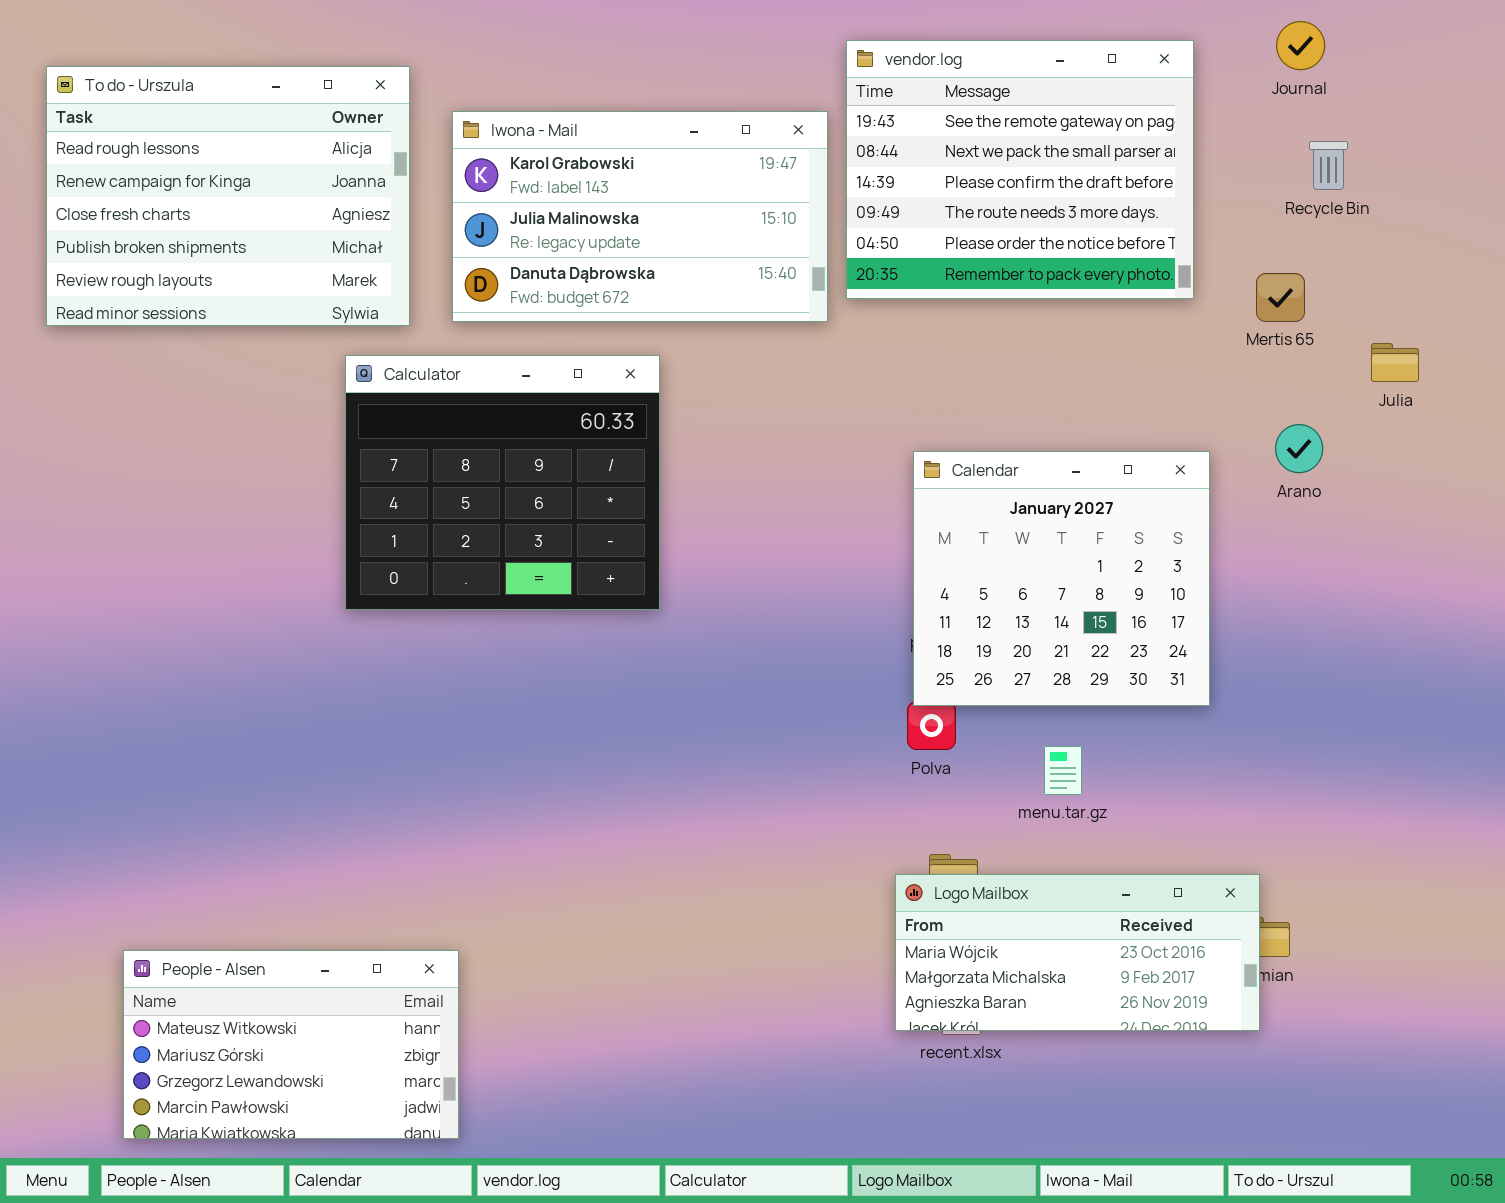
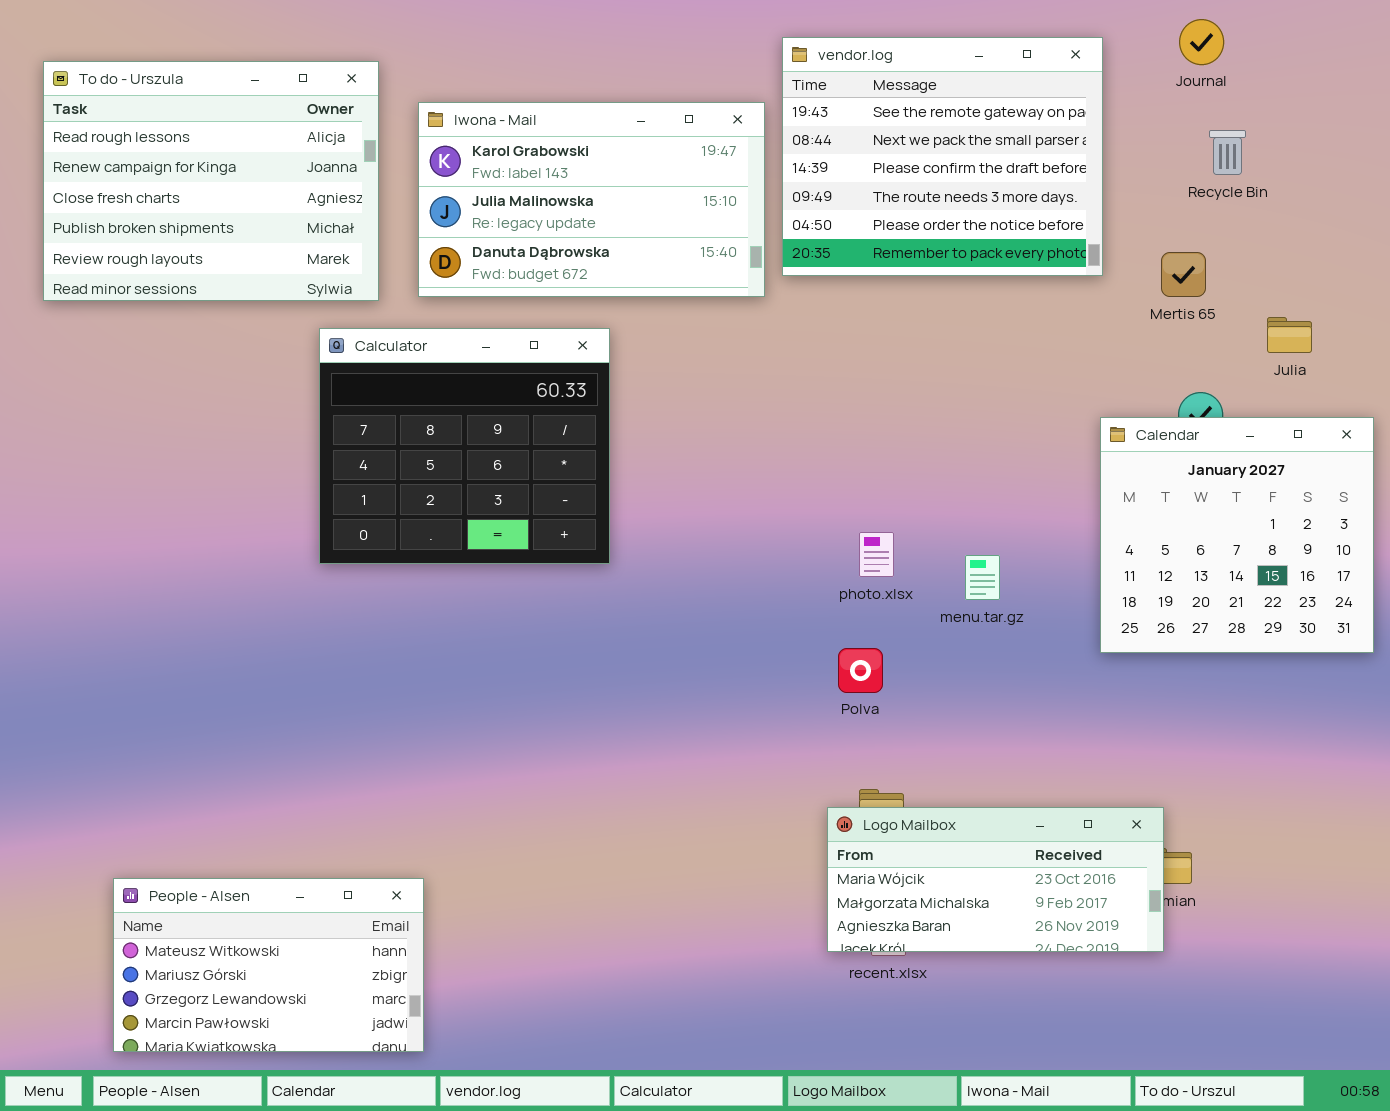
Calendar: [913,451,1210,706] -> [1100,417,1374,653], moved
menu.tar.gz: [1044,746,1082,795] -> [965,555,1000,600], moved

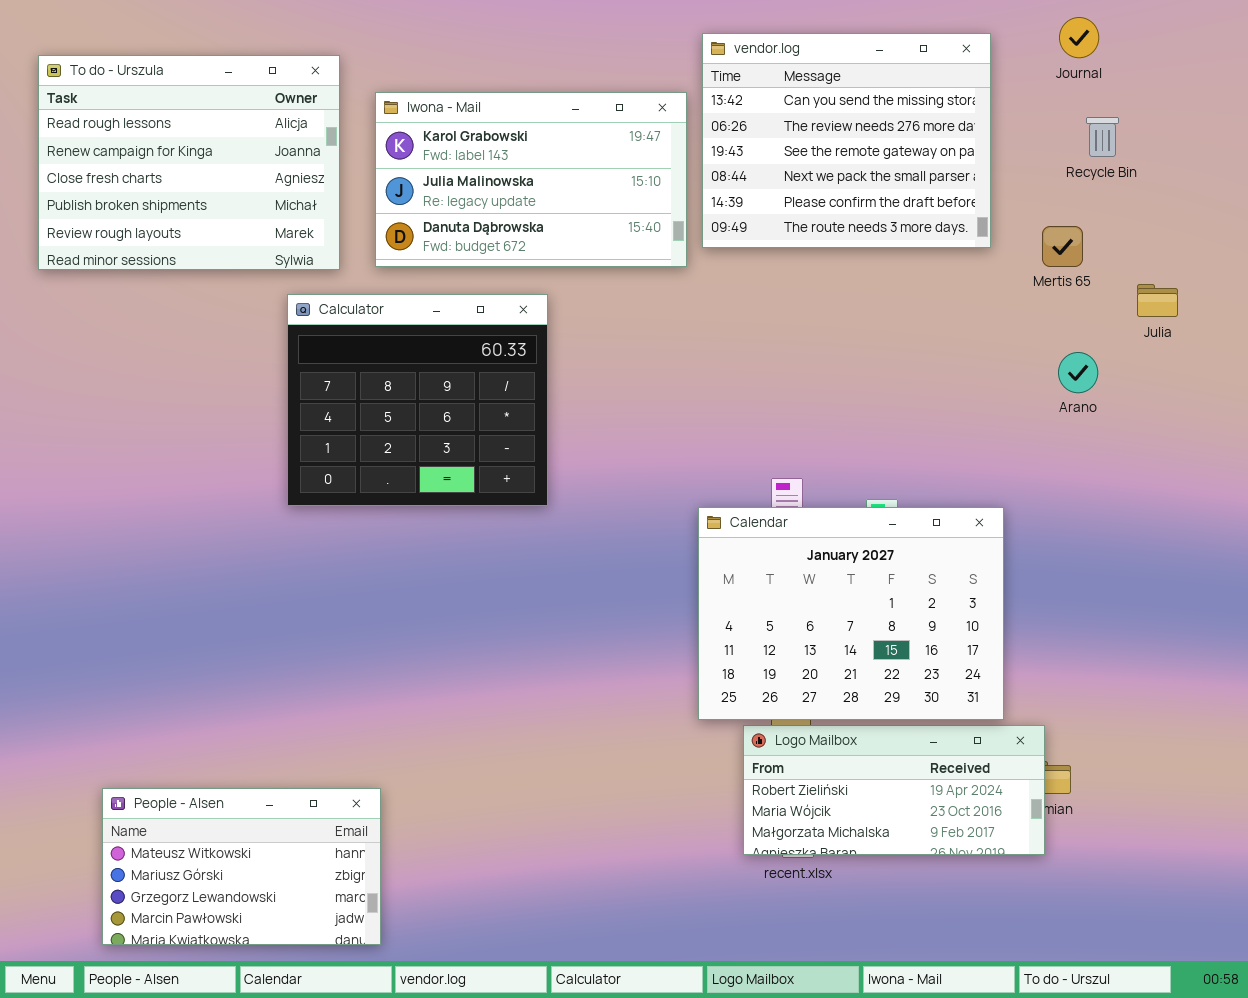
vendor.log: [782,37,1103,276] -> [702,33,991,248], scrolled up 2 rows
Calendar: [1100,417,1374,653] -> [698,507,1004,720], moved, resized
Logo Mailbox: [827,807,1164,952] -> [743,725,1045,855], scrolled up 1 row

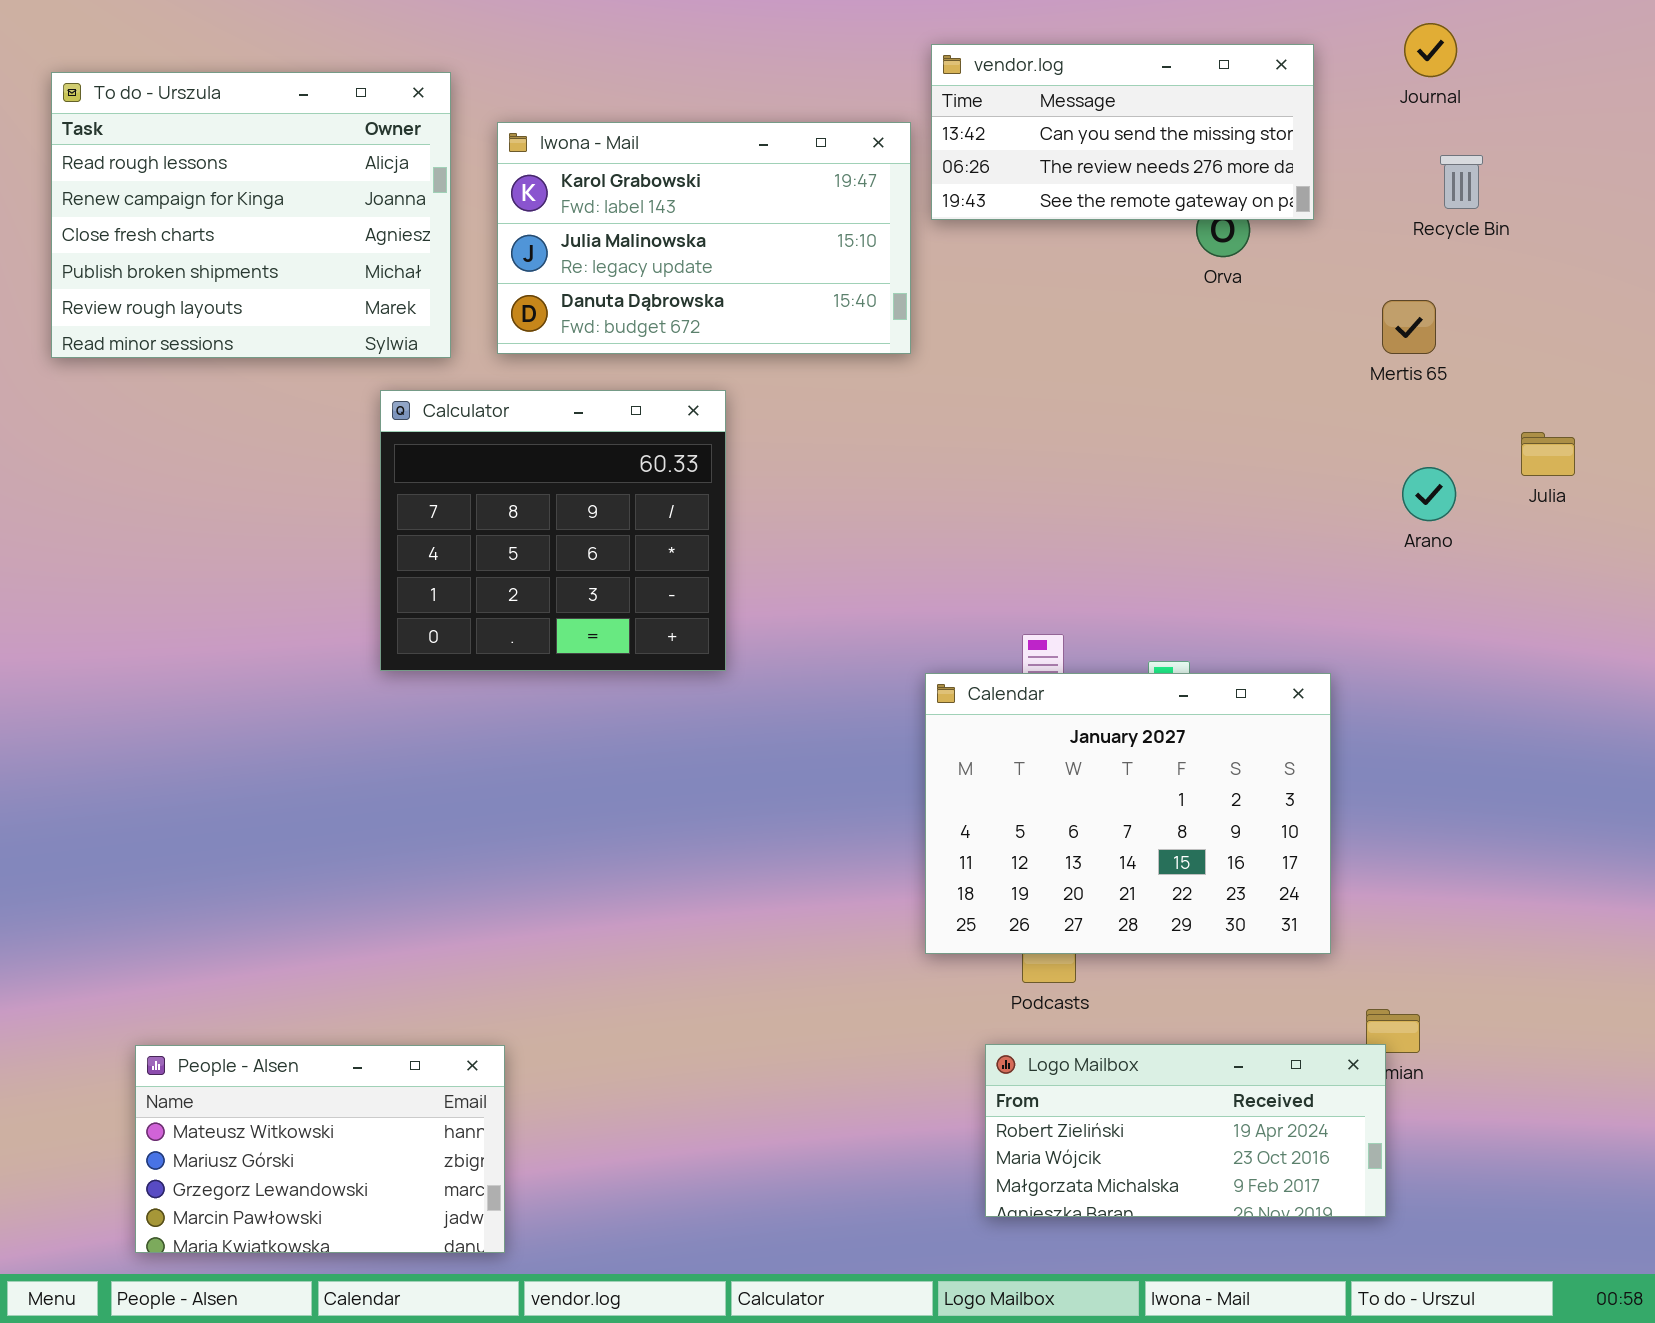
vendor.log: [702,33,991,248] -> [931,44,1314,220], resized
Julia: [1137,284,1178,317] -> [1521,432,1575,476], moved
Logo Mailbox: [743,725,1045,855] -> [985,1044,1386,1217], moved

